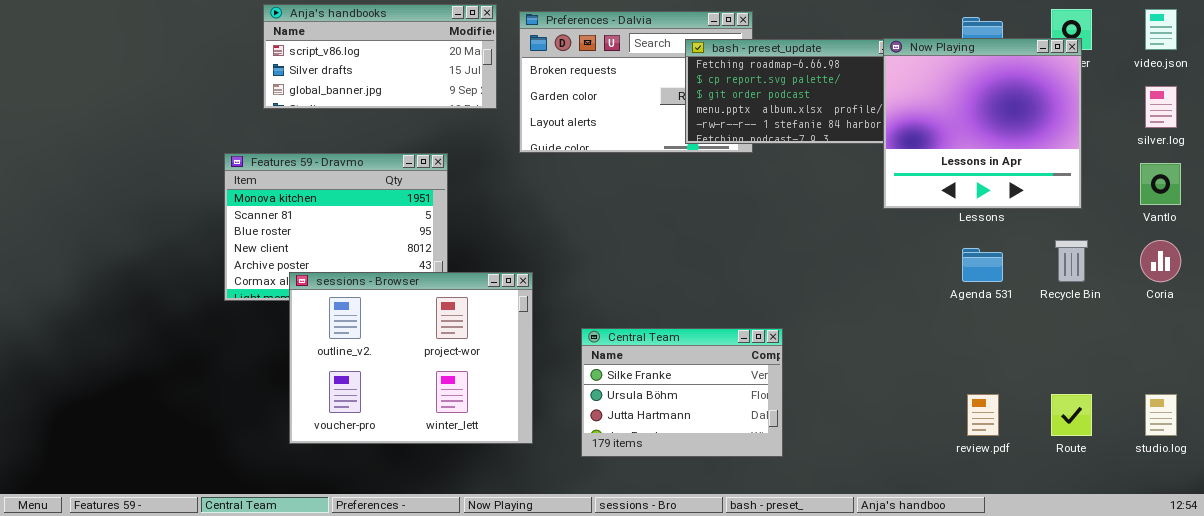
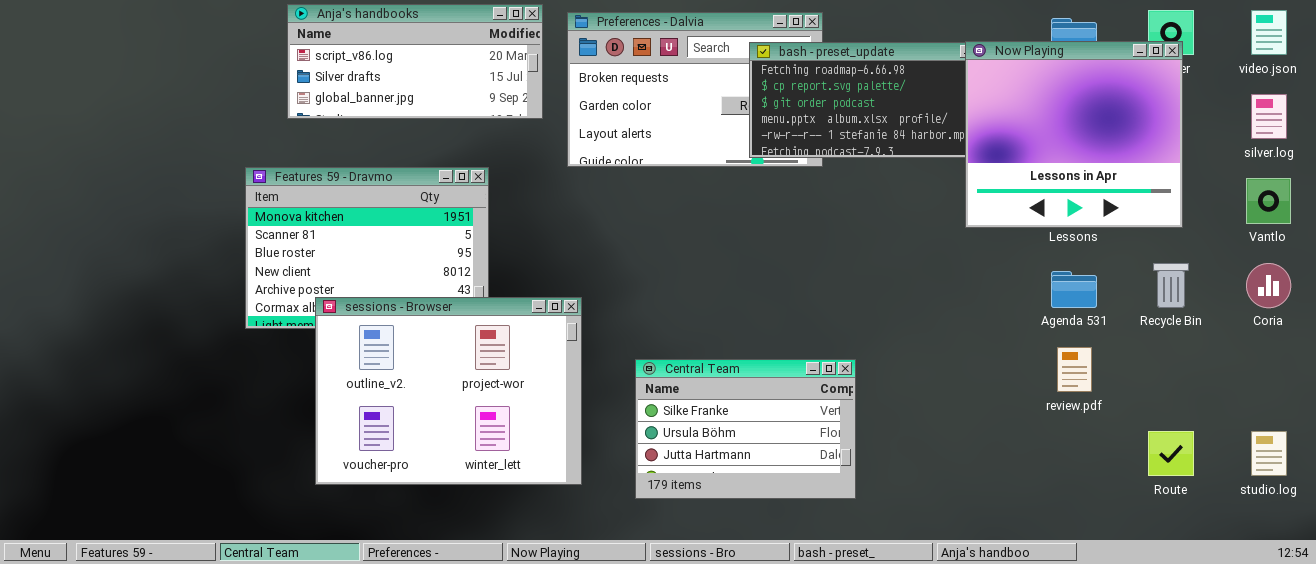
review.pdf: [967,394,999,436] -> [1057,347,1092,392], moved

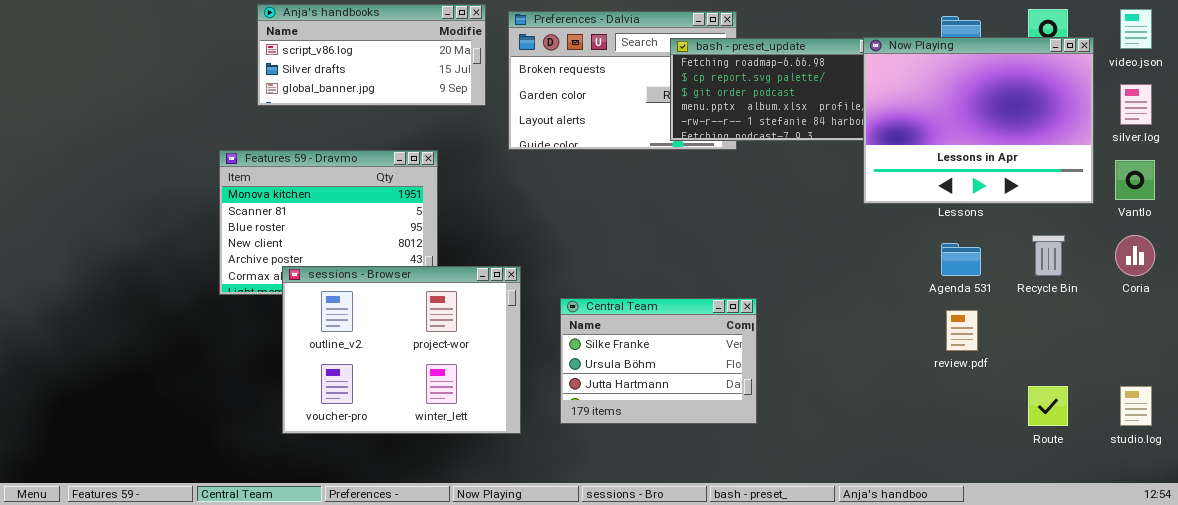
Now Playing: [965,41,1183,228] -> [863,37,1094,204], resized
Central Team: [635,359,856,499] -> [560,298,757,424], moved

